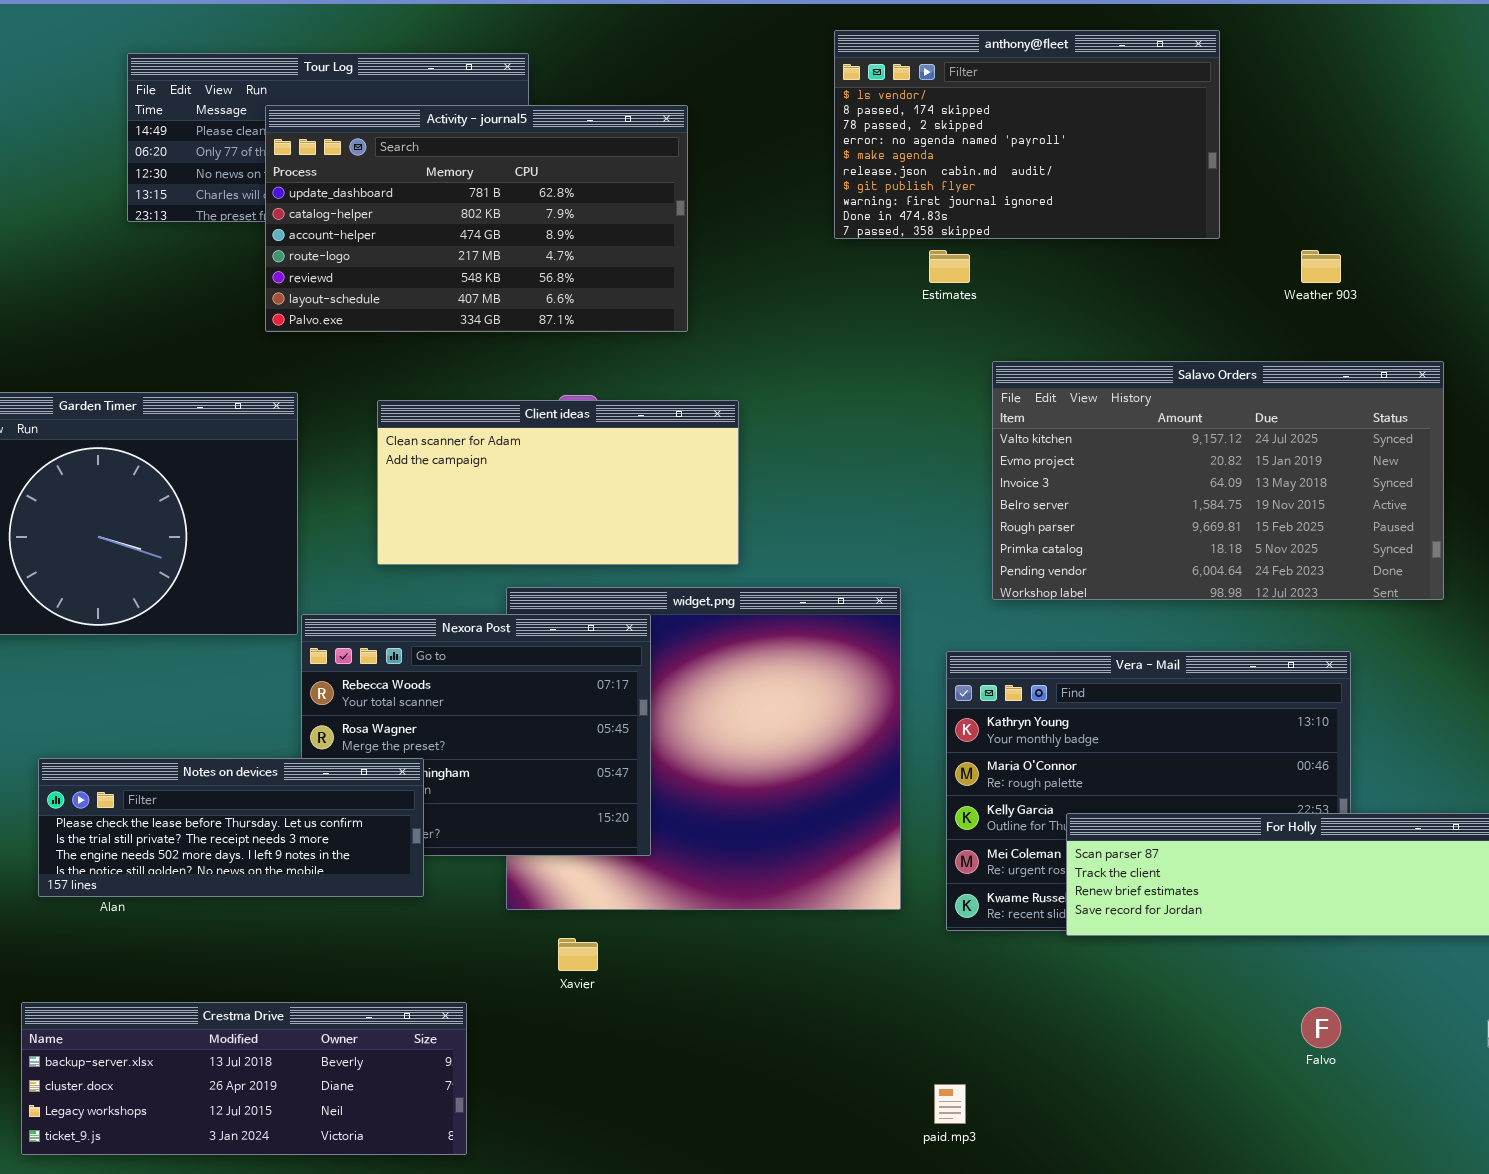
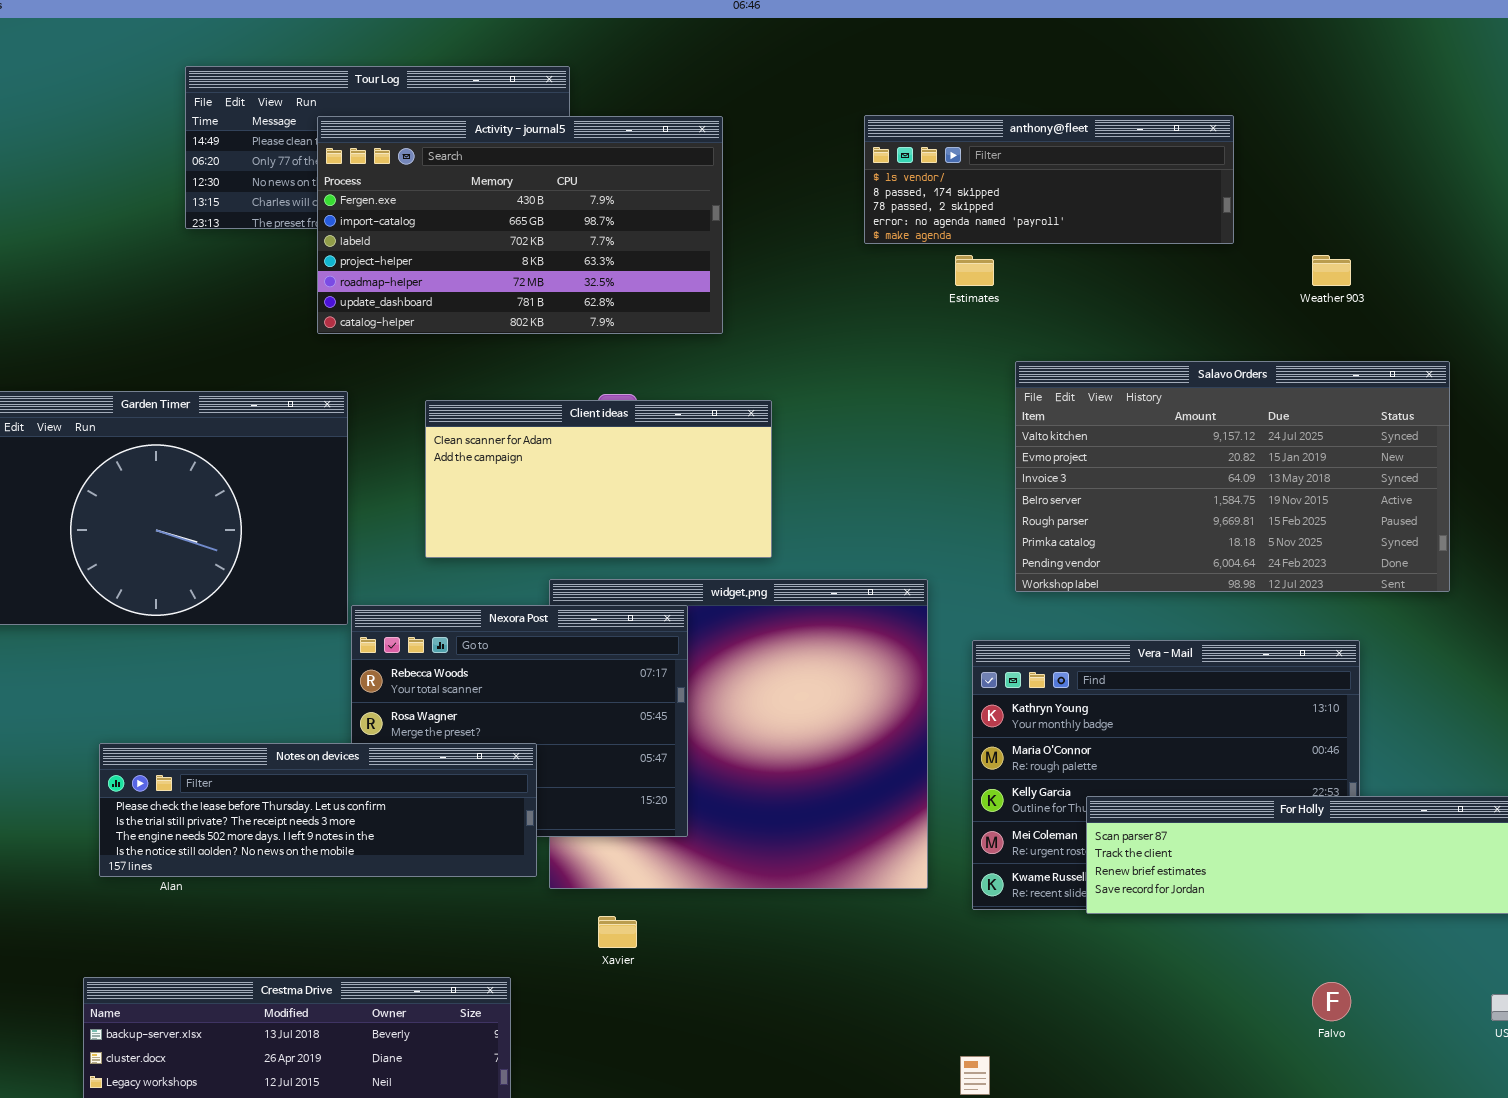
anthony@fleet: [834,30,1220,239] -> [864,115,1234,244], resized
Activity - journal5: [265,105,688,332] -> [317,116,723,334], scrolled up 5 rows
Notes on devices: [38,758,424,897] -> [99,743,537,877], resized

